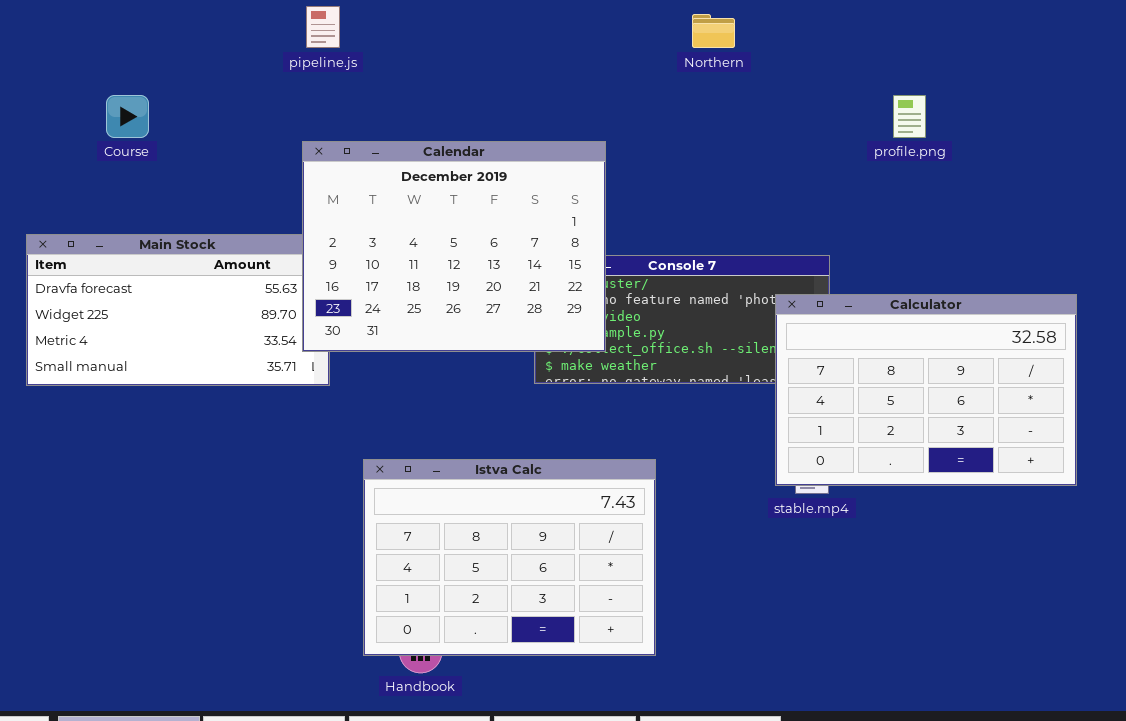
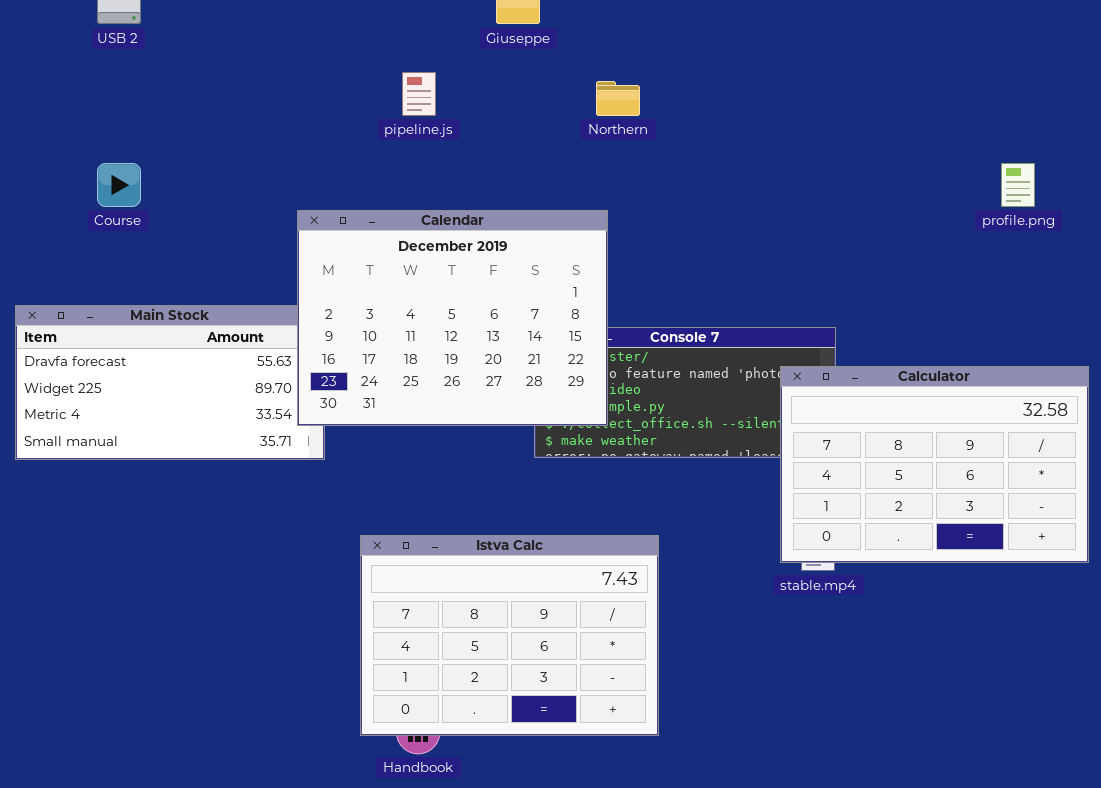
pipeline.js: [306,6,340,48] -> [402,72,436,116], moved
Northern: [692,14,735,48] -> [596,81,640,116], moved
profile.png: [893,95,926,138] -> [1001,163,1035,207], moved

